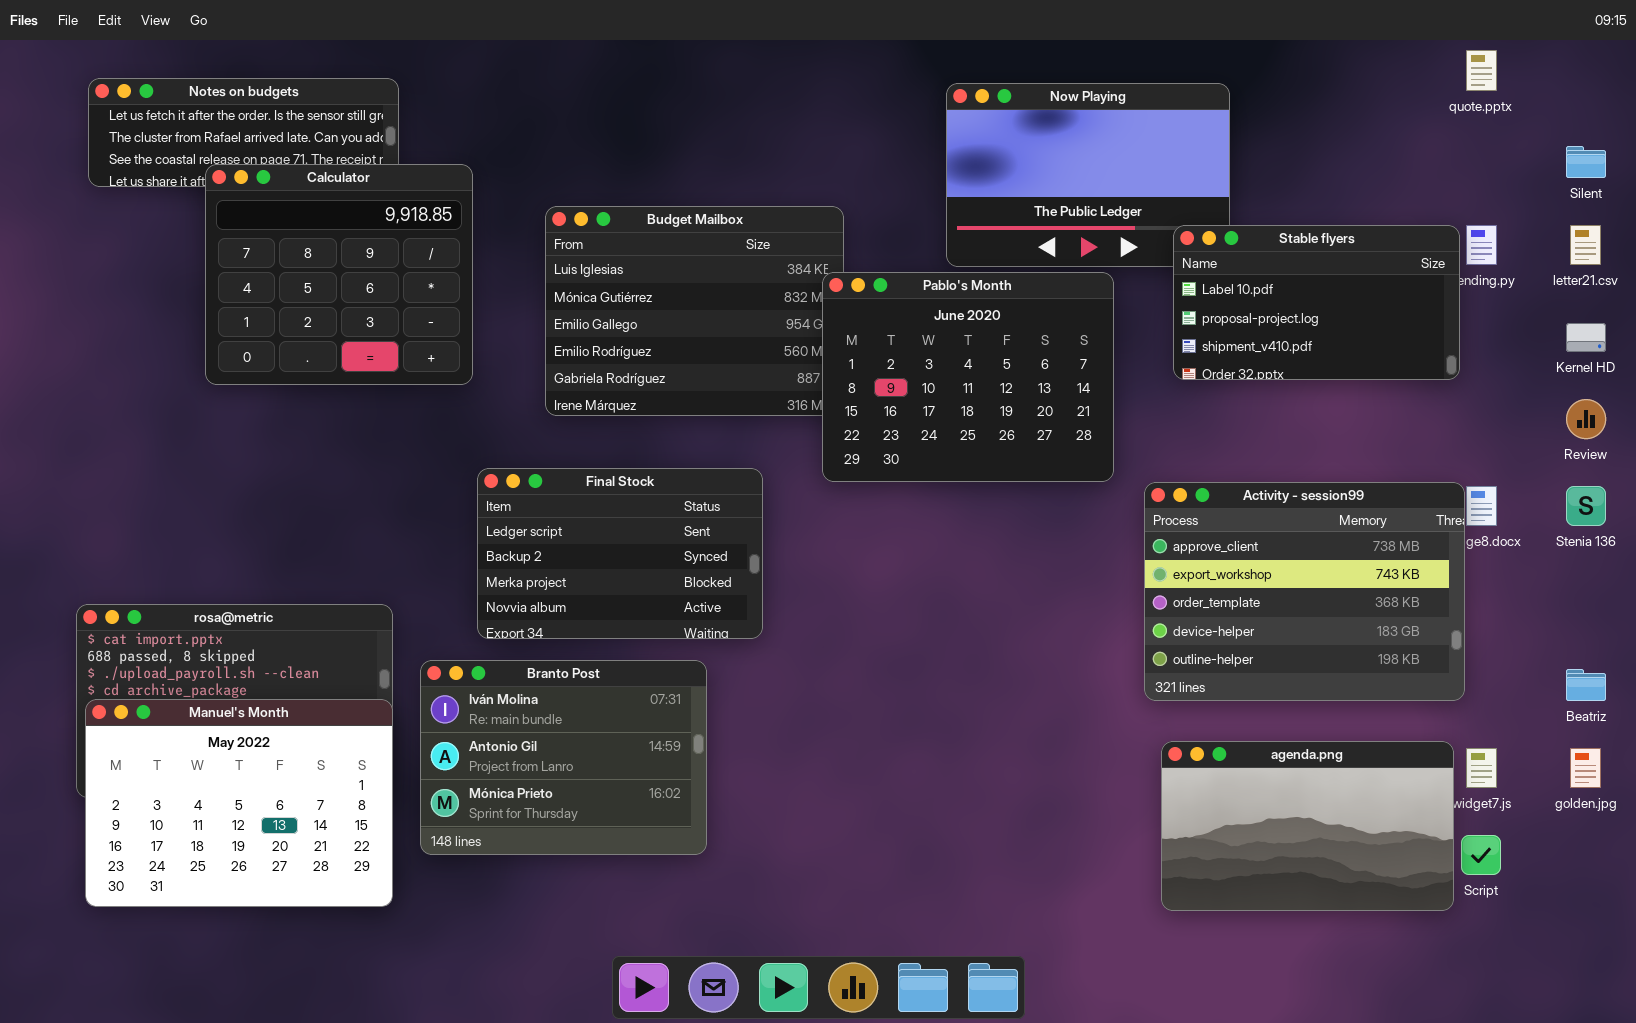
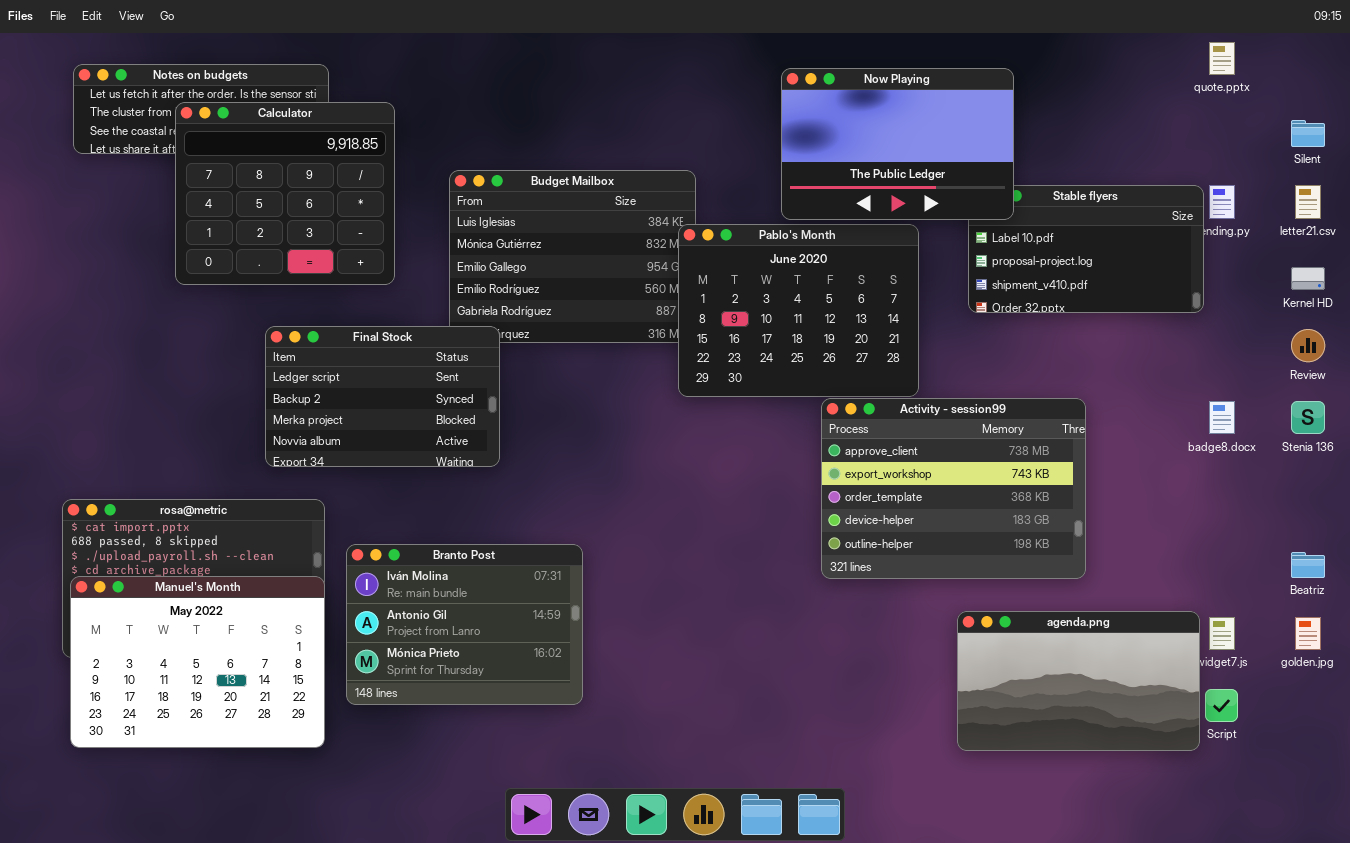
Now Playing: [946,83,1230,267] -> [781,68,1014,220], raised
Calculator: [205,164,473,385] -> [175,102,395,285], moved
Final Stock: [477,468,763,639] -> [265,326,500,467], moved
Activity - session99: [1144,482,1465,701] -> [821,398,1086,579], moved

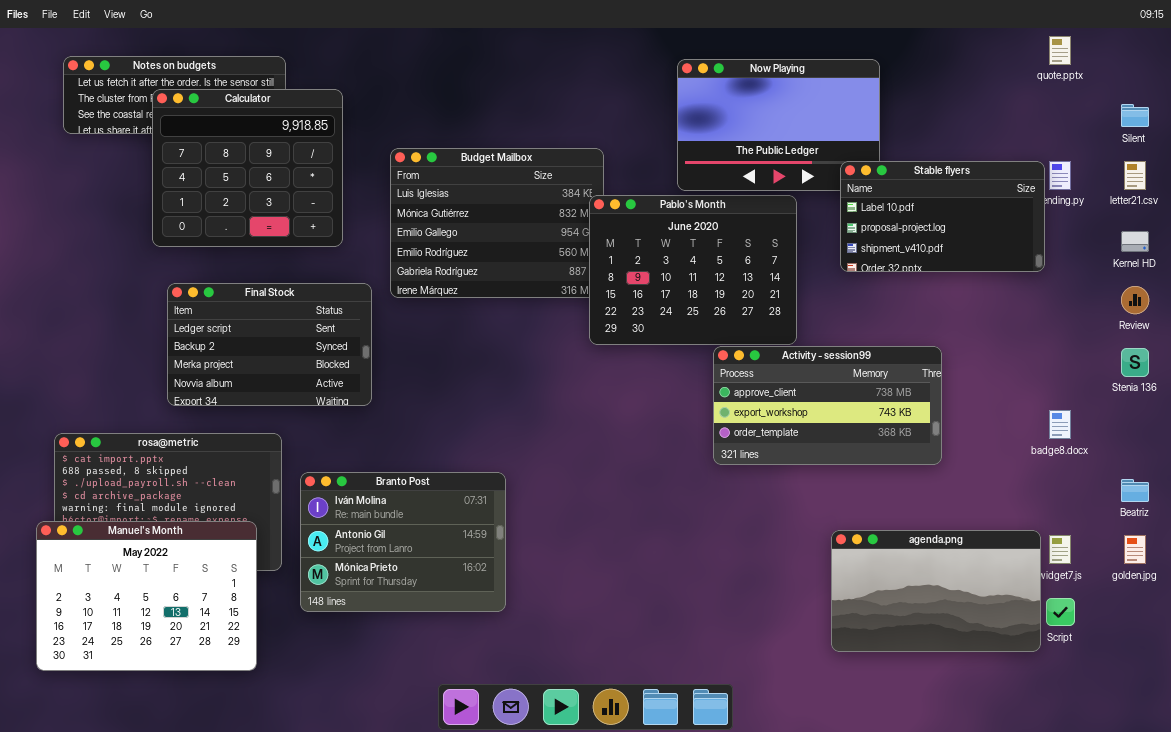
Stable flyers: [968,185,1204,313] -> [840,161,1045,272], raised
Final Stock: [265,326,500,467] -> [167,283,372,406], moved
Activity - session99: [821,398,1086,579] -> [713,346,942,465], resized
badge8.docx: [1209,401,1235,434] -> [1049,410,1071,439], moved
Manuel's Month: [70,576,325,748] -> [36,521,257,671], moved

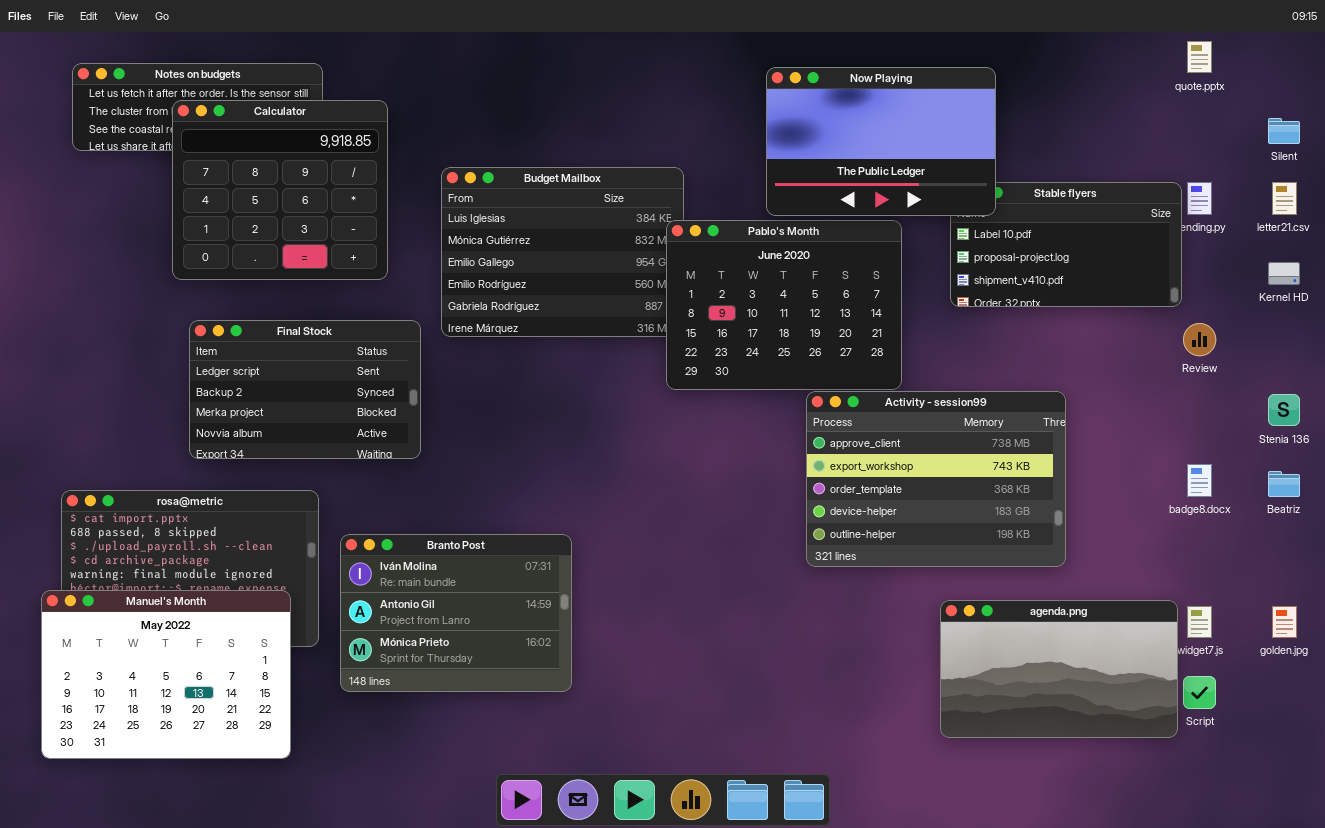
Now Playing: [677,59,880,191] -> [766,67,996,216], raised
Review: [1121,286,1149,314] -> [1183,323,1216,356], moved
Activity - session99: [713,346,942,465] -> [806,391,1066,567], resized
Beatriz: [1121,479,1149,502] -> [1268,471,1300,497], moved

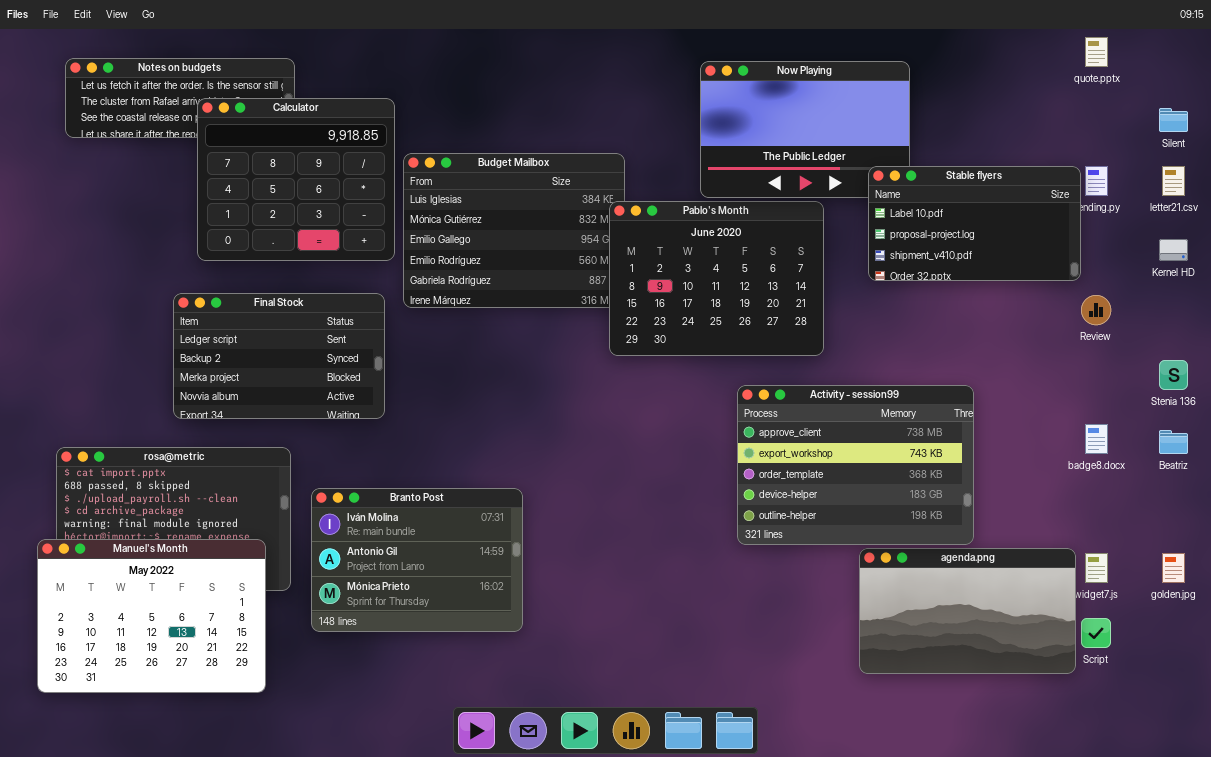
Calculator: [172,100,388,280] -> [197,98,395,261], moved
Stable flyers: [950,182,1182,307] -> [868,166,1081,281], raised
Activity - session99: [806,391,1066,567] -> [737,385,974,545], moved

